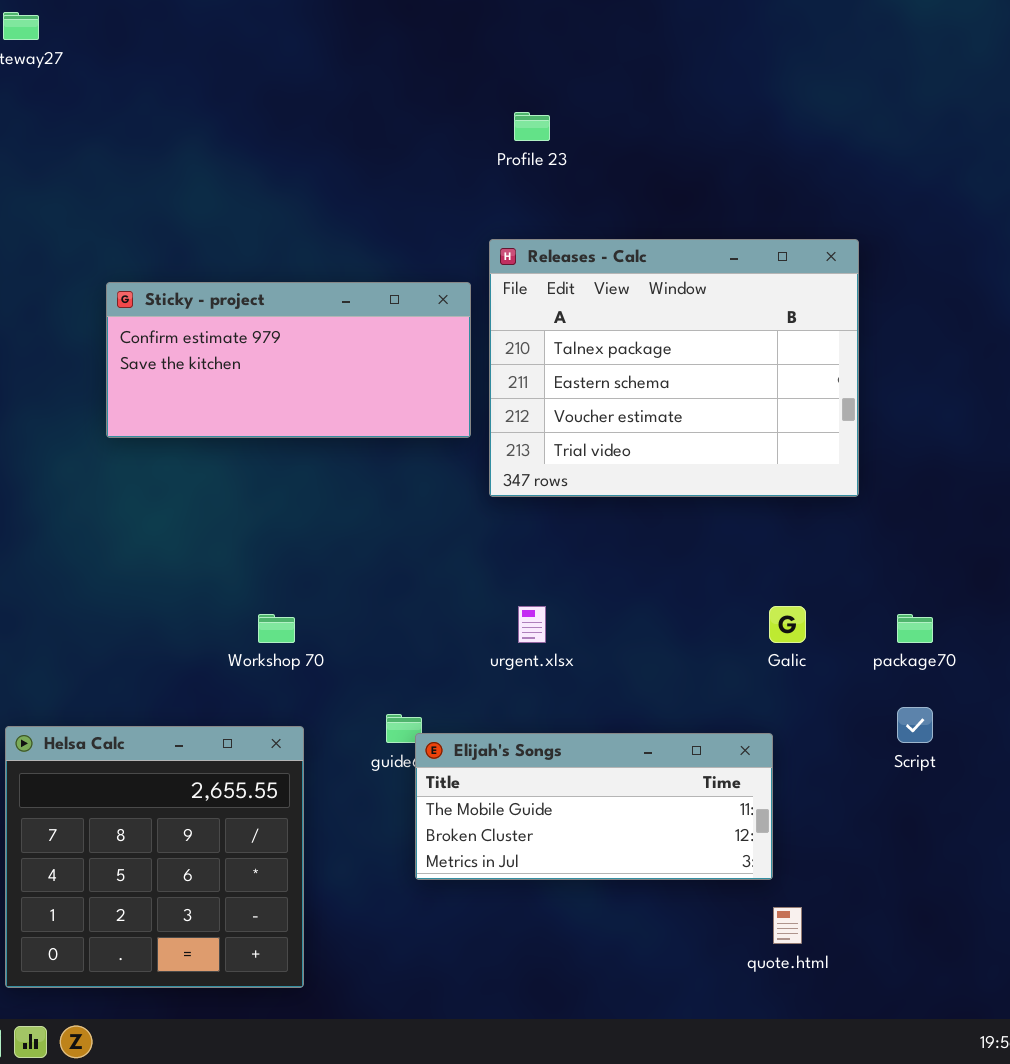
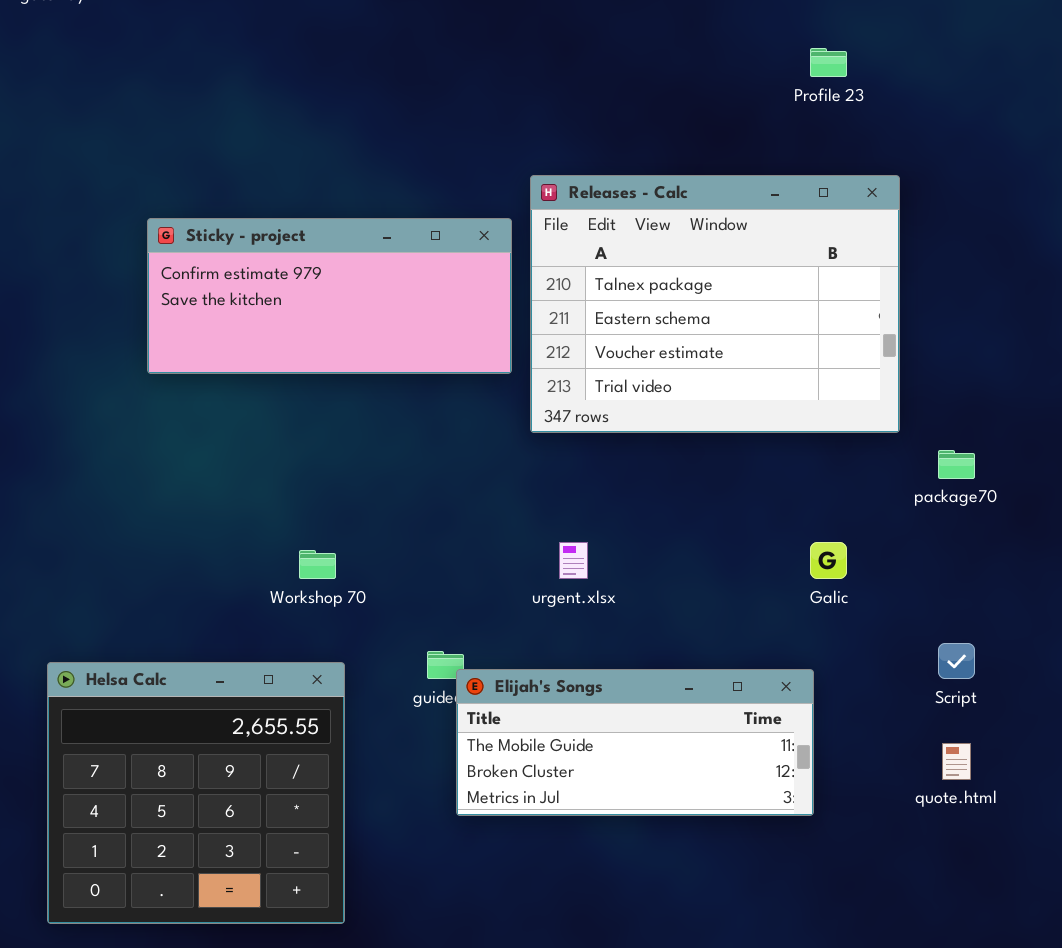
Profile 23: [514,112,550,141] -> [810,48,847,77], moved
package70: [897,614,933,643] -> [938,450,975,479], moved
quote.html: [773,907,802,944] -> [942,743,971,780], moved

